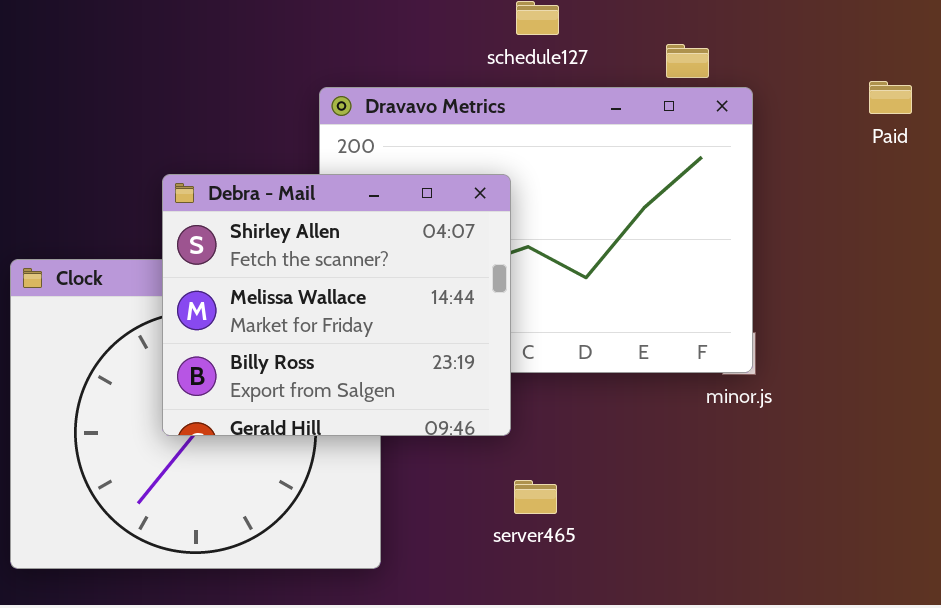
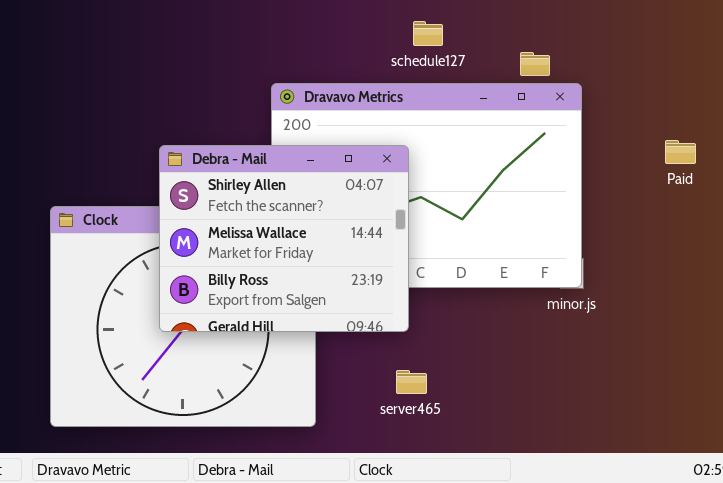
Paid: [869,81,912,114] -> [665,140,696,164], moved
server465: [514,480,557,514] -> [396,370,427,394], moved

